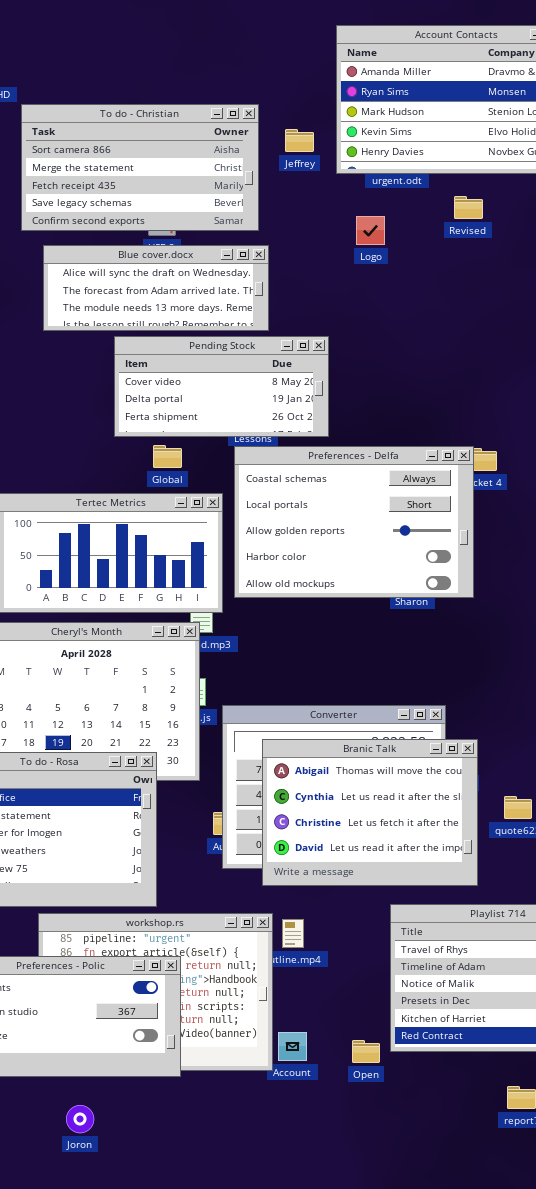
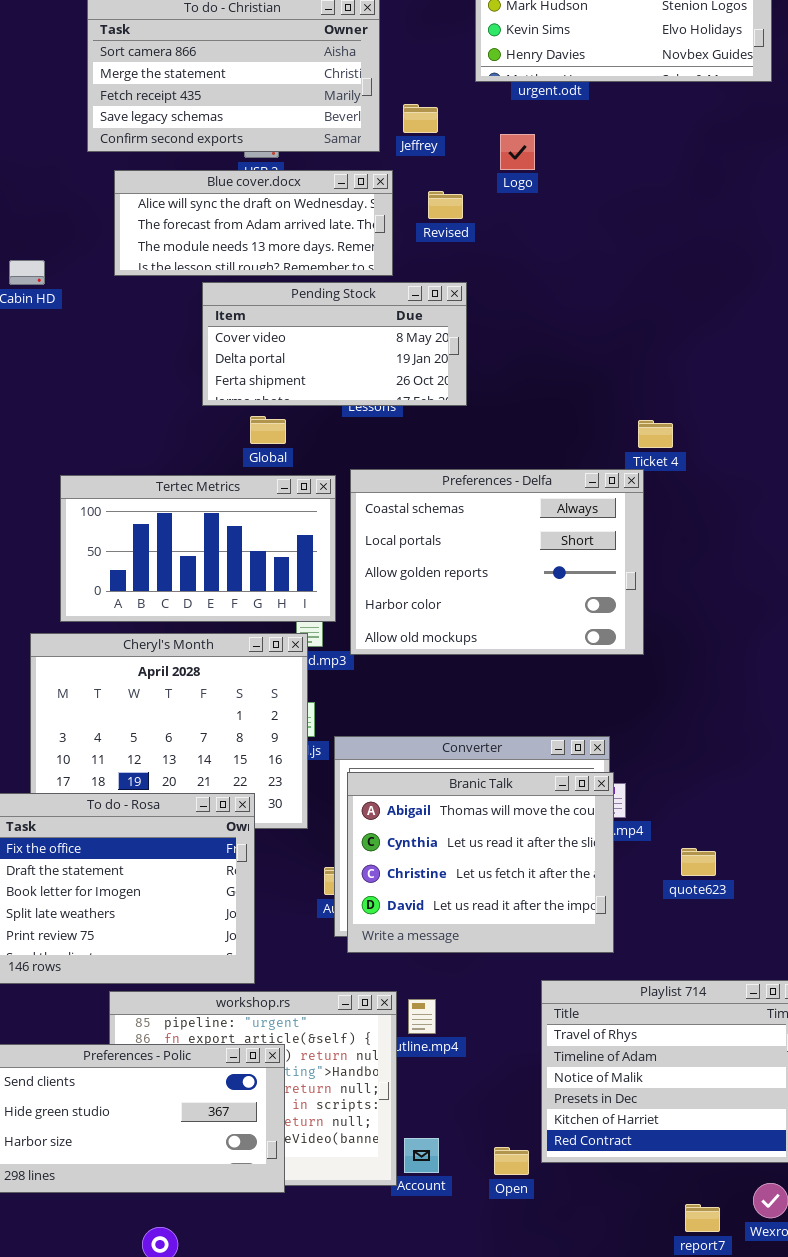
Jeffrey: [285,129,314,152] -> [403,104,438,133], moved
Revised: [454,196,483,219] -> [428,191,463,219], moved
Preferences - Delfa: [234,446,474,598] -> [350,469,644,655], moved
Branic Talk: [262,739,478,886] -> [347,772,614,953], moved

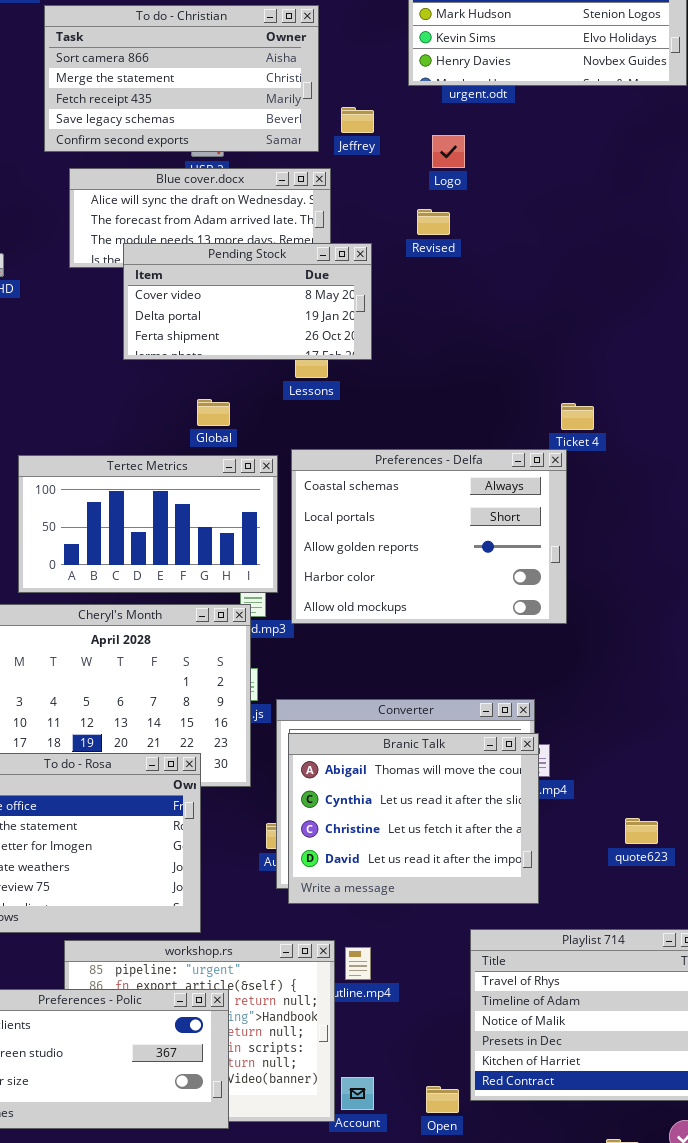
Revised: [428,191,463,219] -> [417,209,450,235], moved
Pending Stock: [202,282,467,406] -> [123,243,372,360], moved
quote623: [681,848,716,876] -> [625,818,658,844], moved

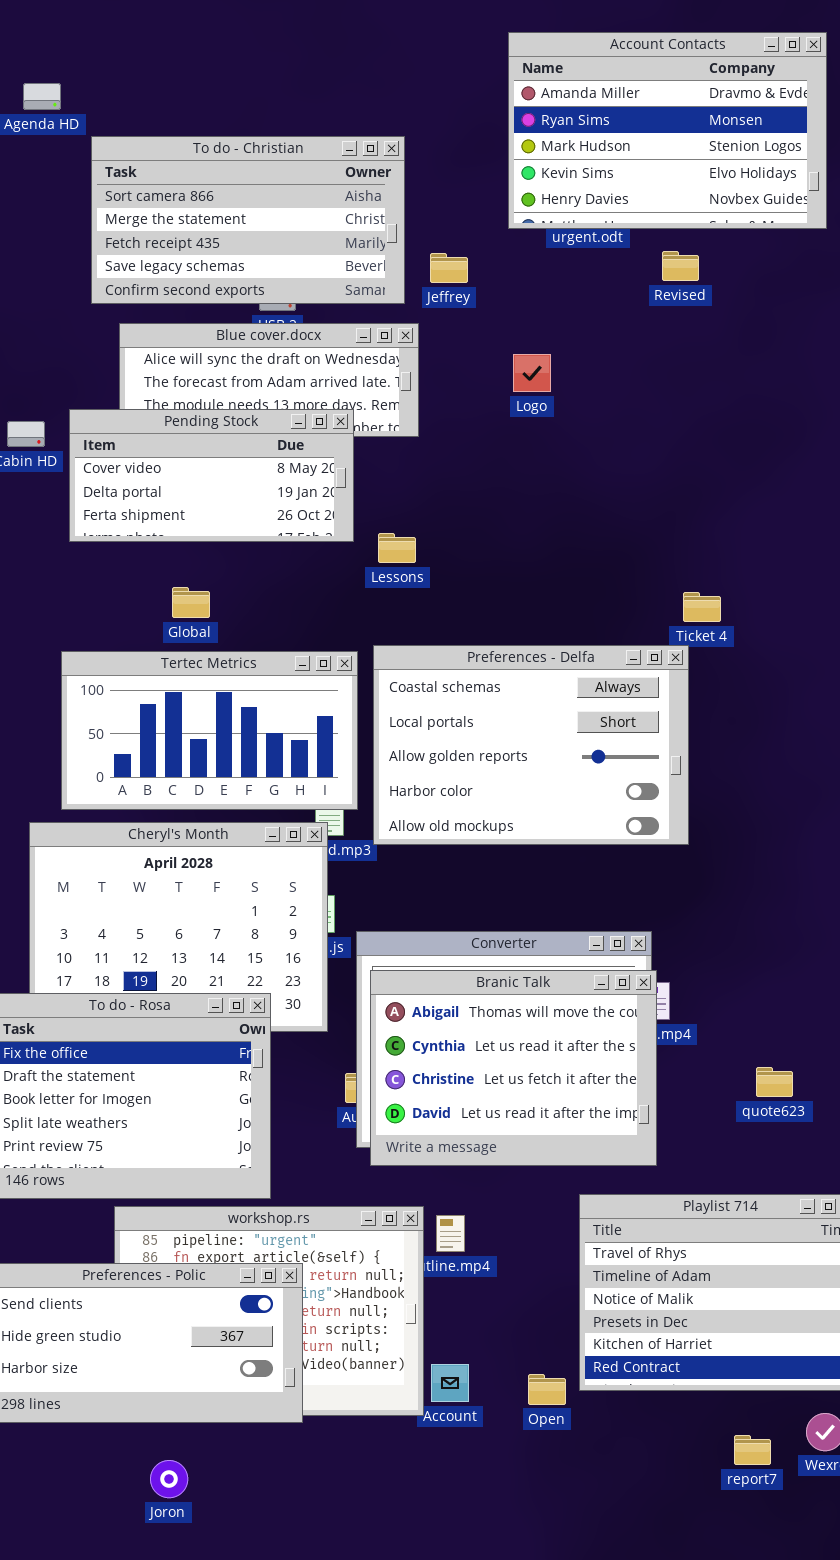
Logo: [432,135,465,168] -> [513,354,551,392], moved
Revised: [417,209,450,235] -> [662,251,699,281], moved
Pending Stock: [123,243,372,360] -> [69,409,354,542], moved
Global: [197,399,230,426] -> [172,587,210,618], moved

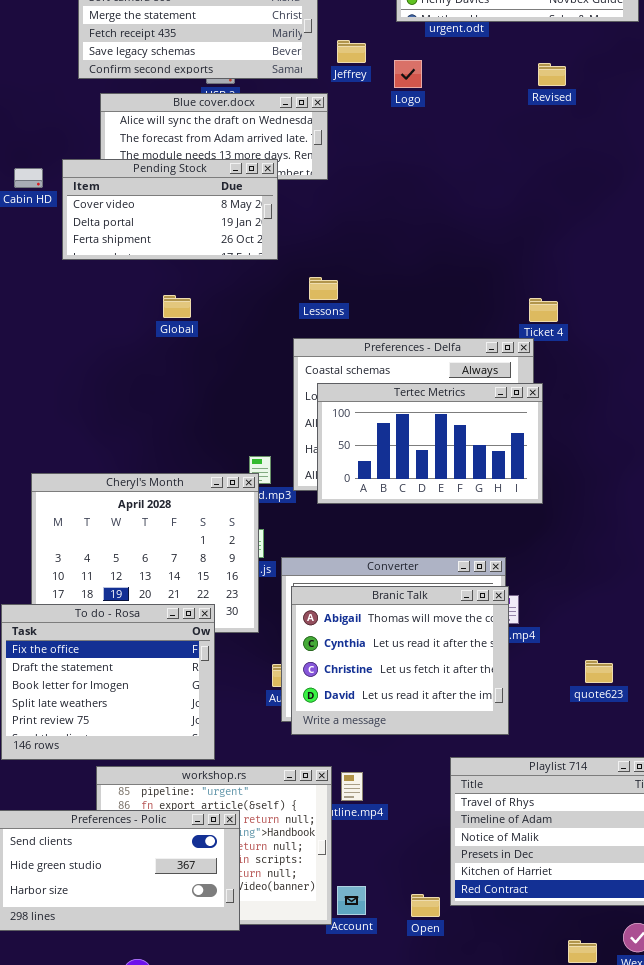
Revised: [662,251,699,281] -> [538,63,566,86], moved
Logo: [513,354,551,392] -> [394,60,422,88], moved
Lessons: [378,533,416,563] -> [309,277,338,300], moved
Global: [172,587,210,618] -> [163,295,191,318], moved
Tertec Metrics: [61,651,358,810] -> [317,383,543,504], moved

